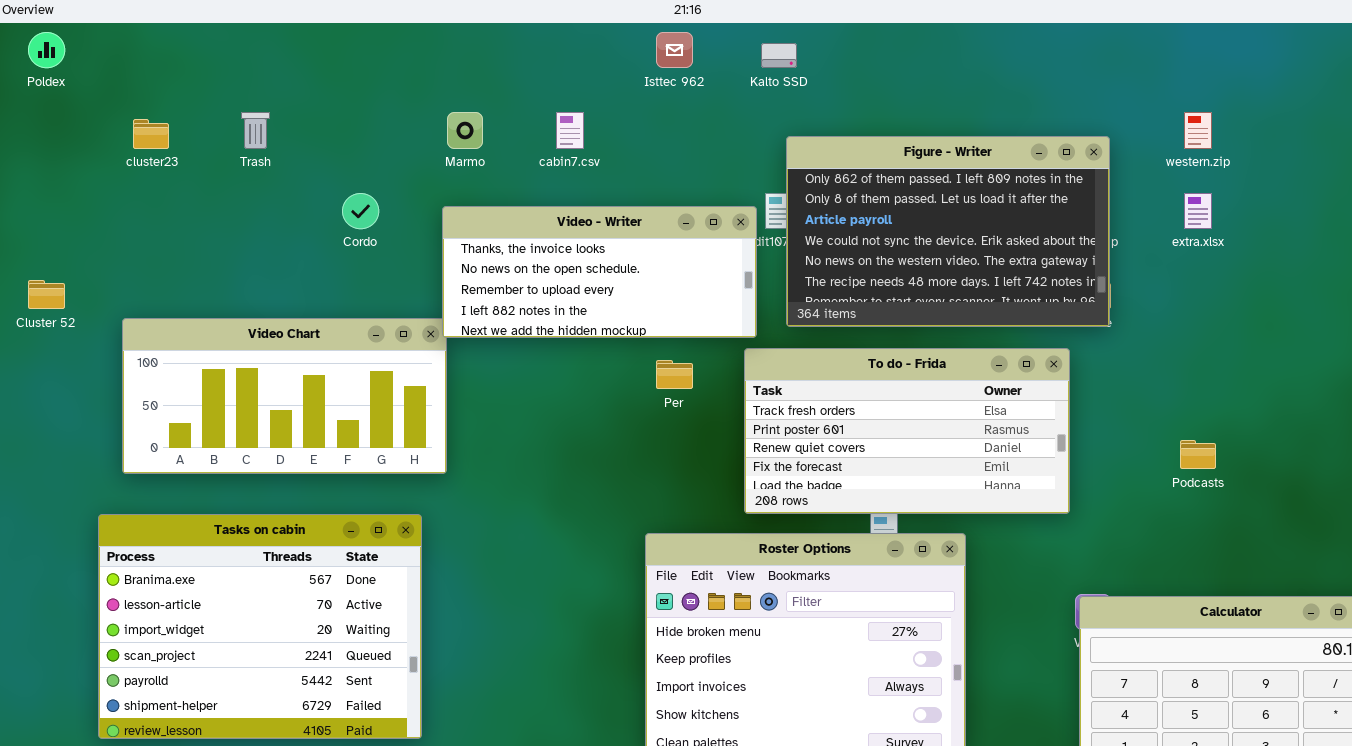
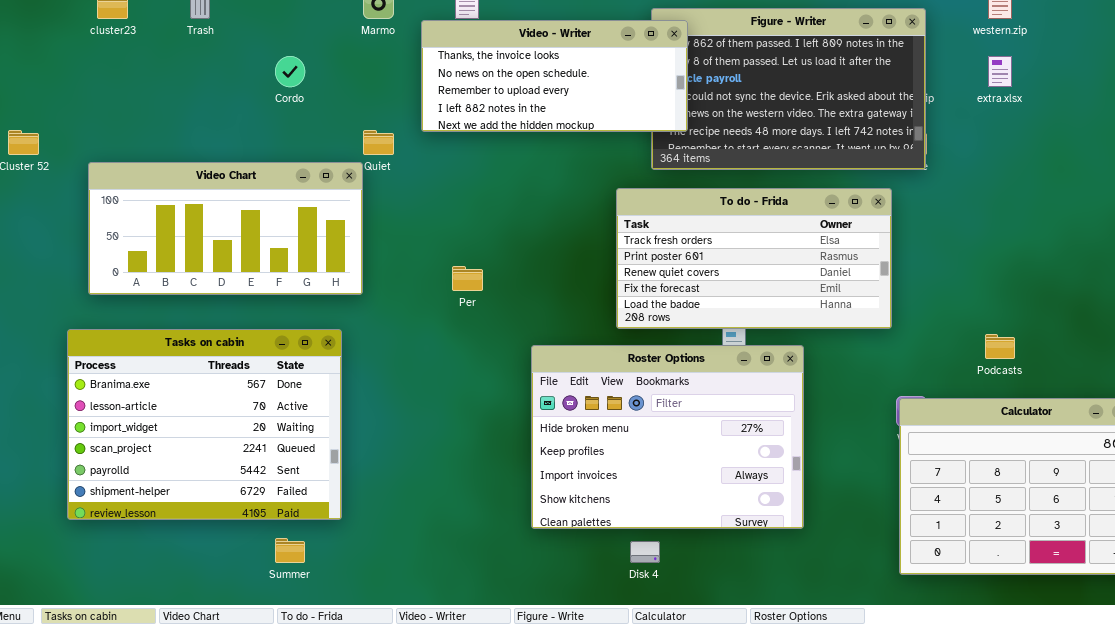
Video - Writer: [442,206,757,338] -> [421,20,688,132], moved
Per: [656,360,693,389] -> [452,266,483,291], moved
Podcasts: [1180,440,1216,469] -> [985,334,1015,359], moved

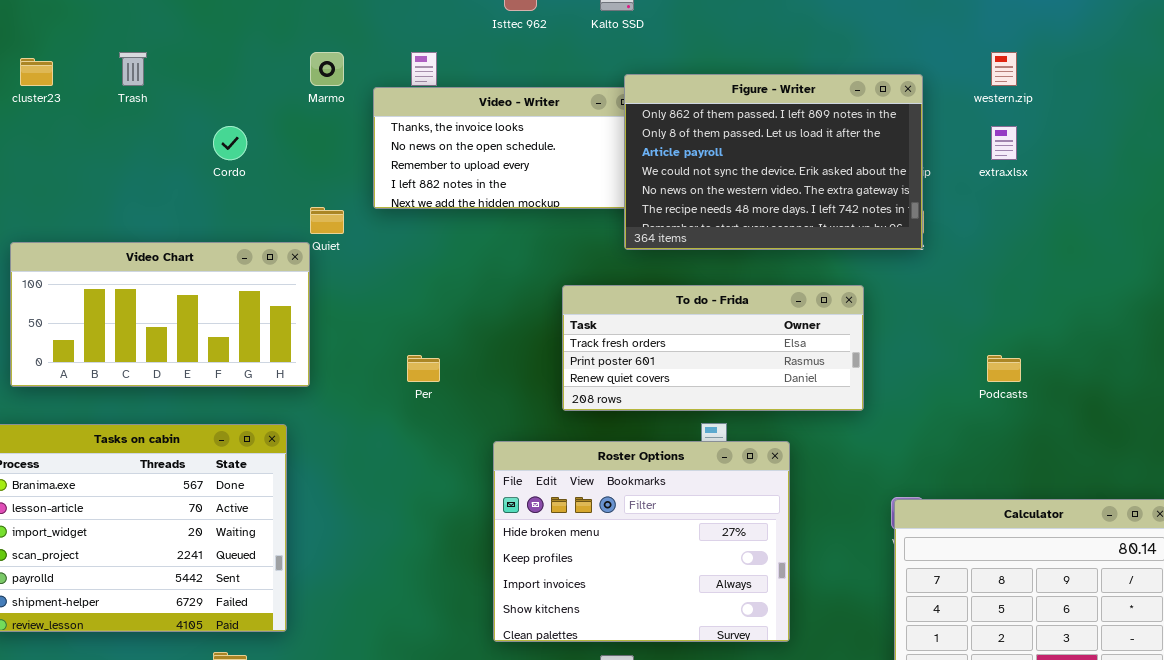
Figure - Writer: [651,8,926,170] -> [624,74,923,250], raised
To do - Frida: [616,188,892,329] -> [562,285,864,411], moved, resized
Podcasts: [985,334,1015,359] -> [987,355,1021,382], moved

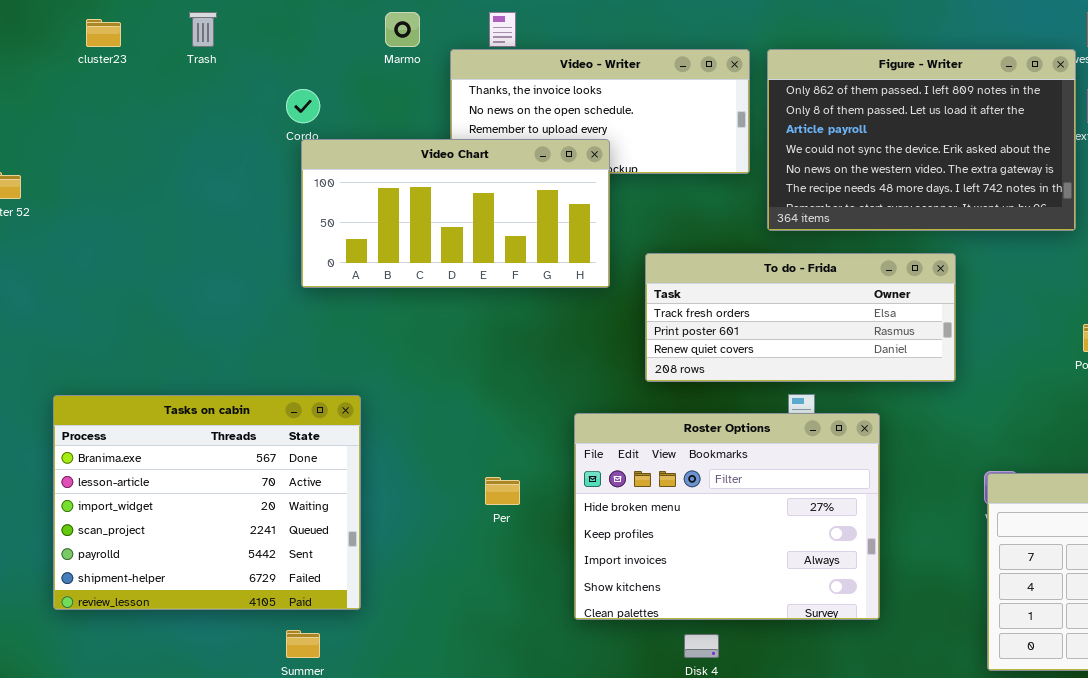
Figure - Writer: [624,74,923,250] -> [767,49,1076,231], moved
Video Chart: [10,242,310,387] -> [301,139,610,288], moved
Per: [407,355,440,382] -> [485,477,520,505], moved

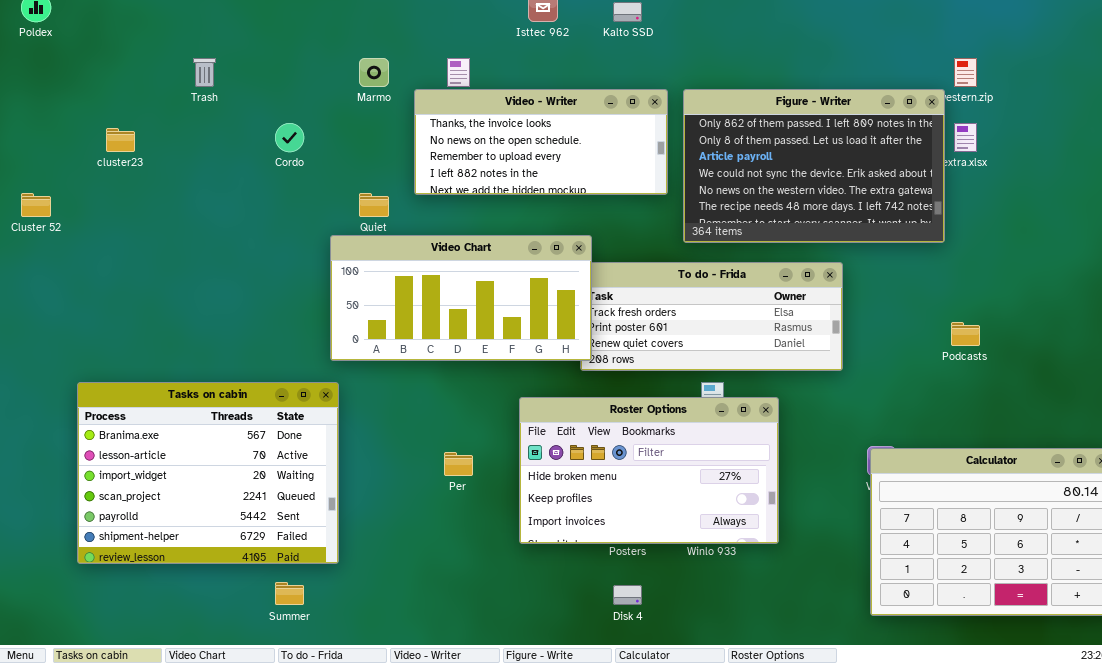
cluster23: [86,19,121,47] -> [106,128,135,152], moved
Video Chart: [301,139,610,288] -> [330,235,592,361], moved
Roster Options: [574,413,880,620] -> [519,397,779,544], resized

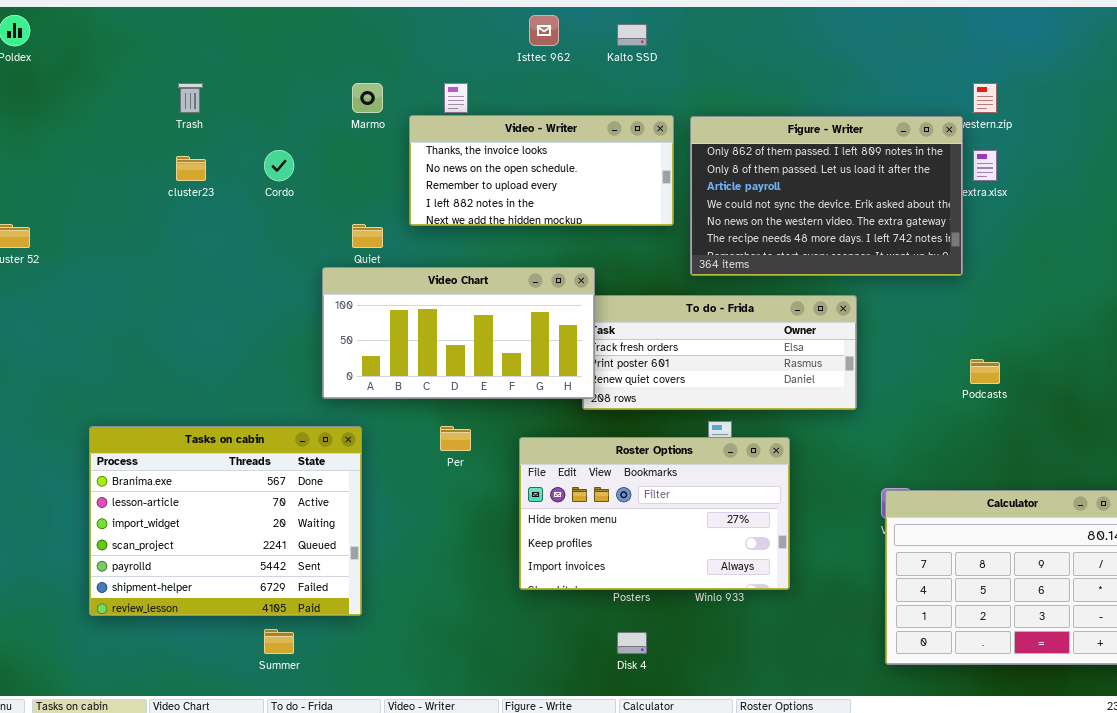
cluster23: [106,128,135,152] -> [176,156,206,181], moved
Tasks on cabin: [77,382,339,564] -> [89,426,362,616], moved
Per: [444,452,473,476] -> [440,426,471,451], moved

